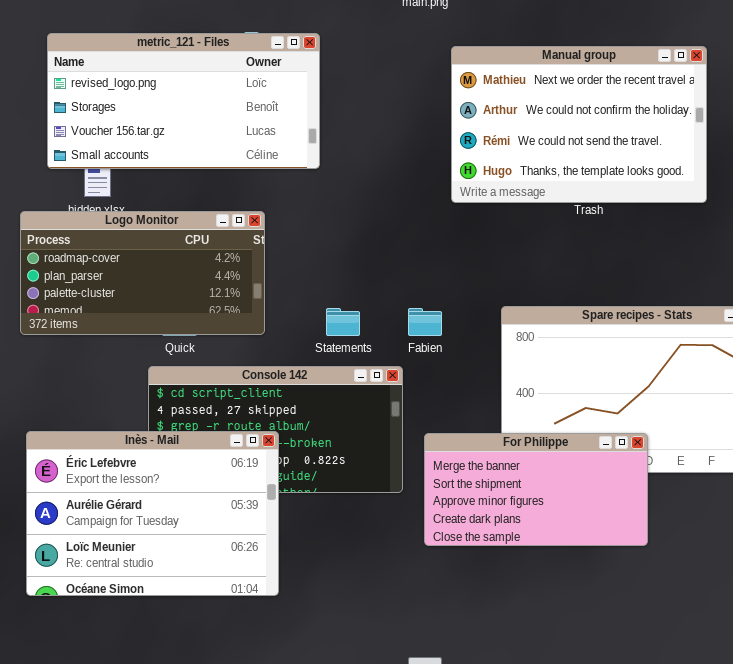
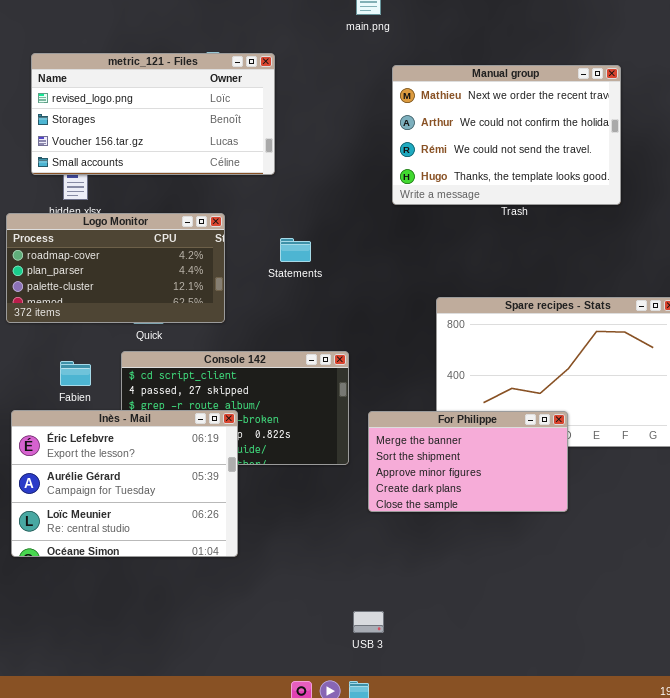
Statements: [326,308,360,336] -> [280,238,311,262], moved
Fabien: [408,308,442,336] -> [60,361,91,386], moved

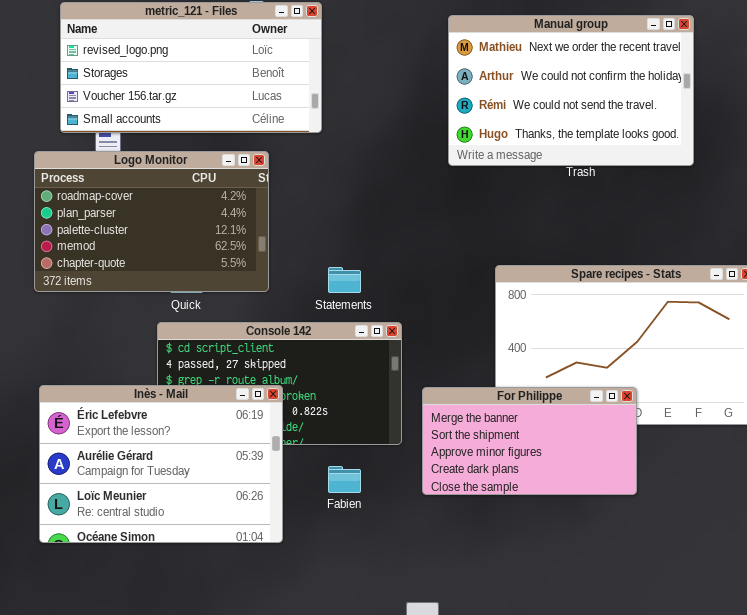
Logo Monitor: [6,213,225,323] -> [34,151,269,292], resized
Statements: [280,238,311,262] -> [328,267,361,293], moved
Fabien: [60,361,91,386] -> [328,466,361,493], moved

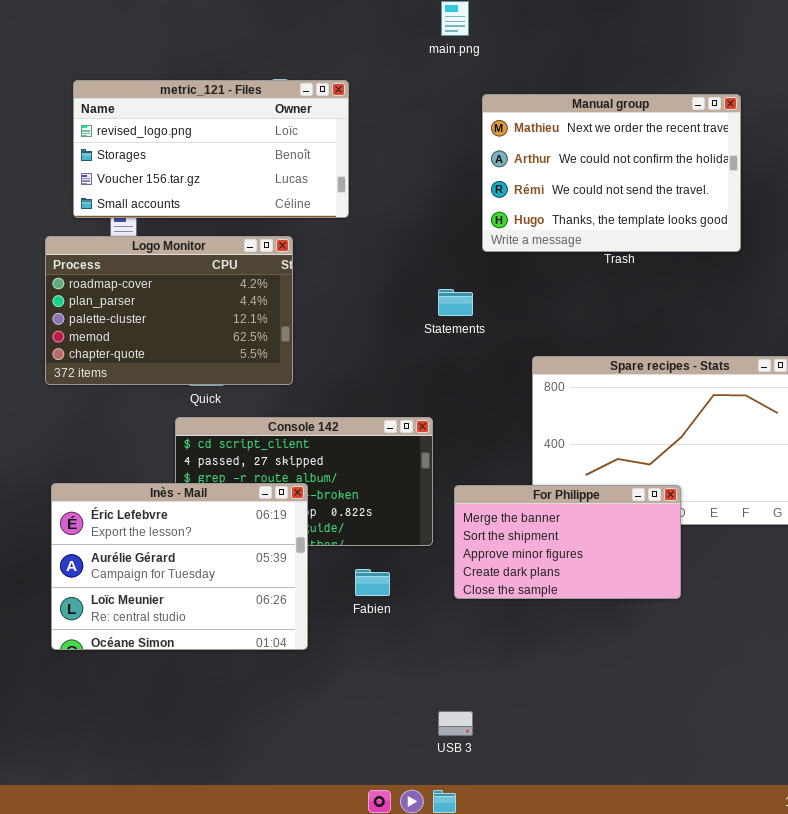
Statements: [328,267,361,293] -> [438,289,473,316], moved

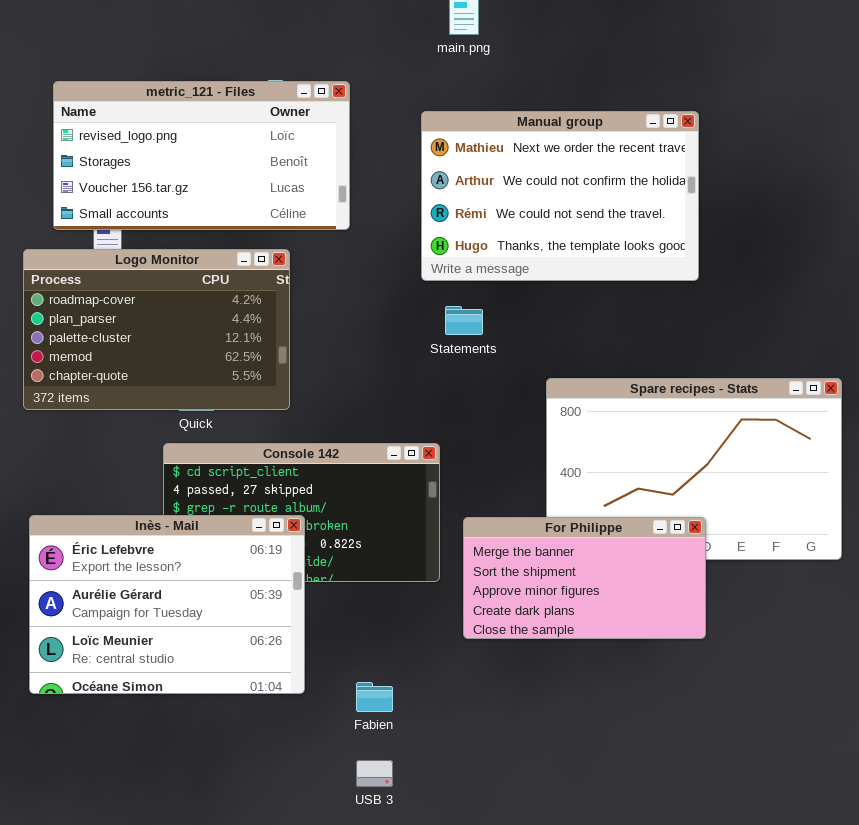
Manual group: [482,94,741,252] -> [421,111,699,281], moved
Fabien: [355,569,390,596] -> [356,682,393,712], moved
USB 3: [438,711,473,736] -> [356,760,393,787], moved

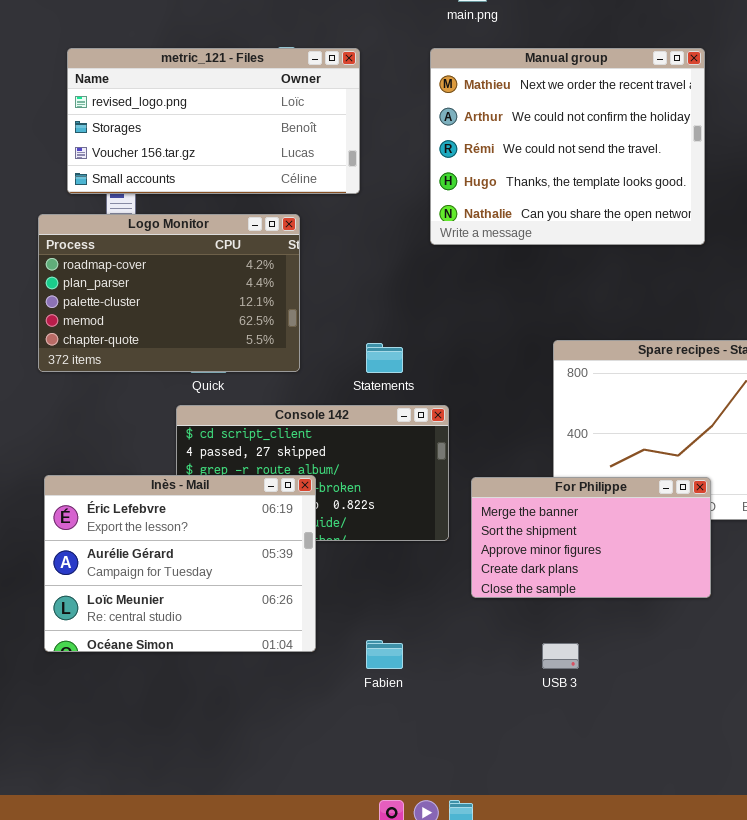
Manual group: [421,111,699,281] -> [430,48,705,245], resized
Statements: [445,306,483,335] -> [366,343,403,373], moved
USB 3: [356,760,393,787] -> [542,643,579,669], moved

